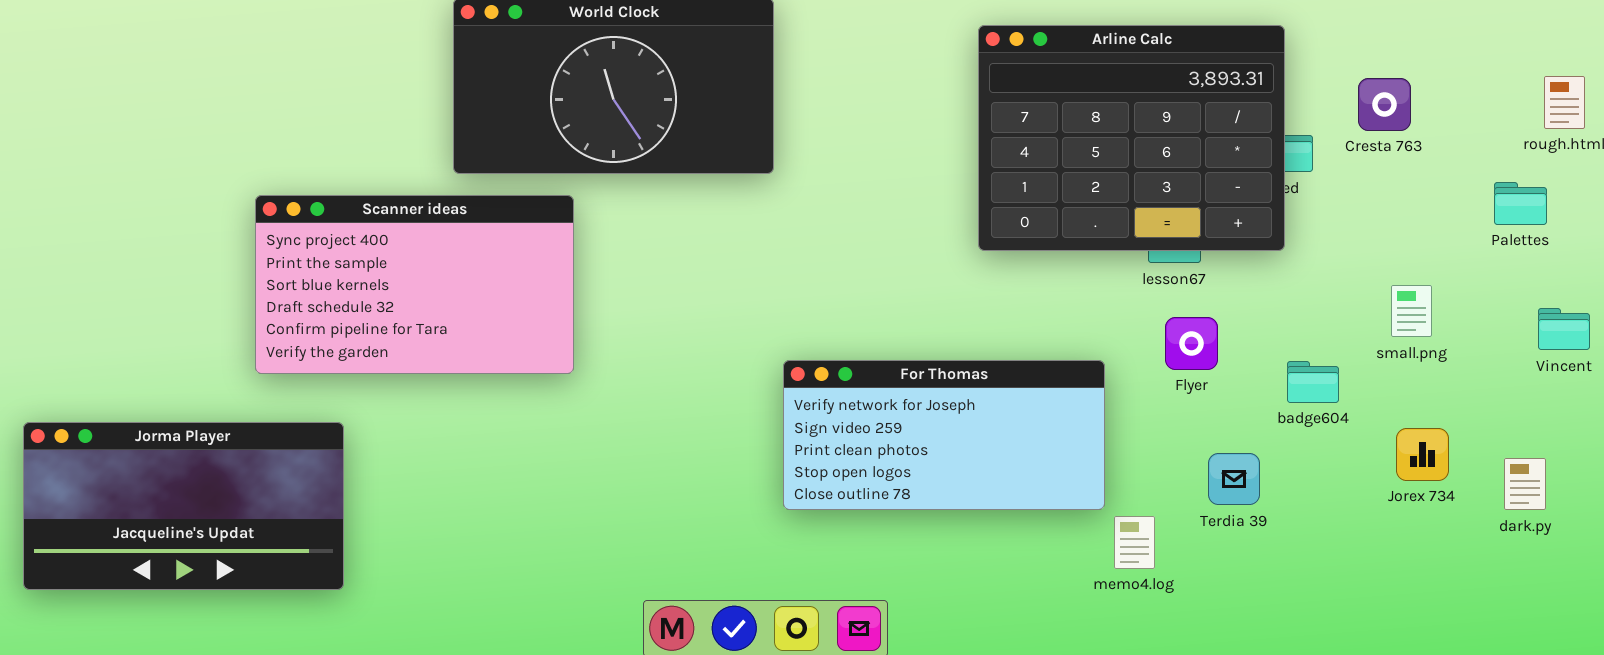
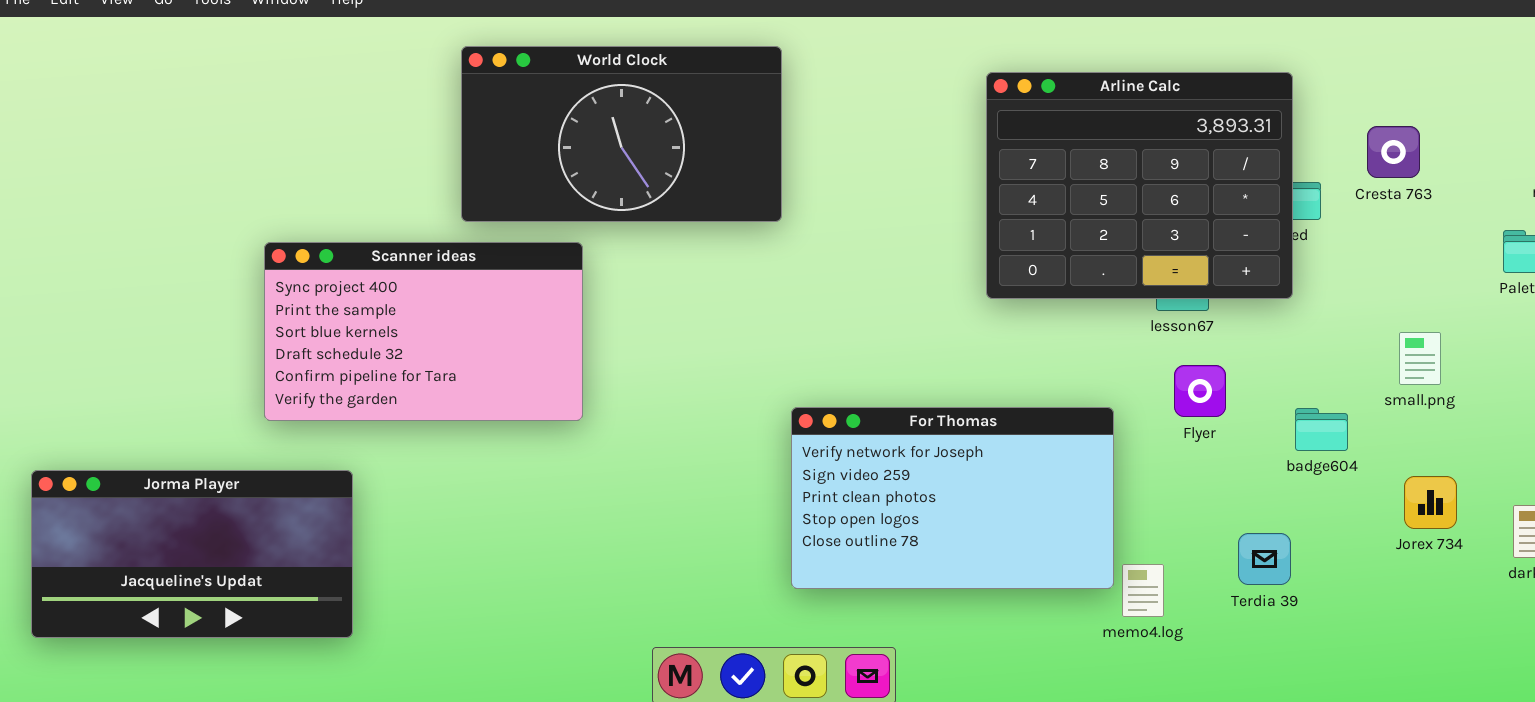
For Thomas: [783,360,1105,510] -> [791,407,1114,589], resized
Terdia 39: [1208,453,1260,505] -> [1238,533,1291,585], moved

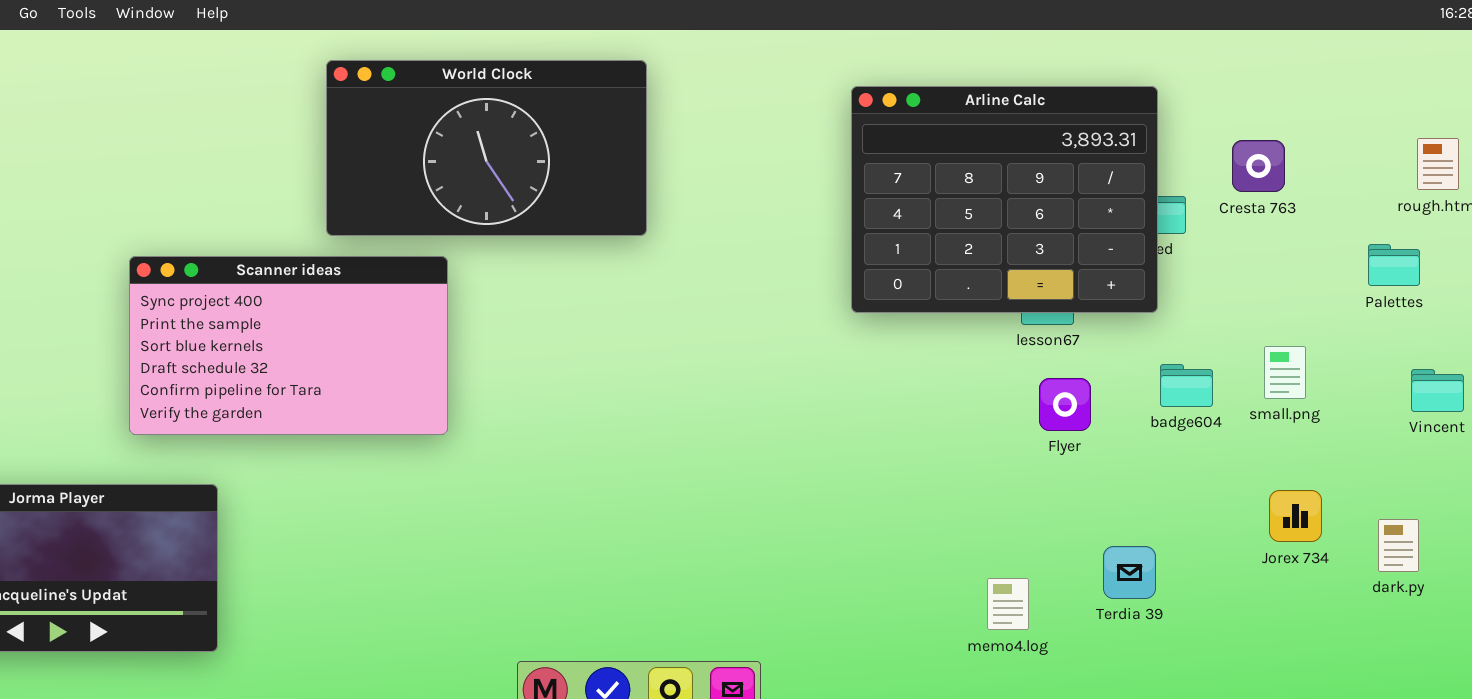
For Thomas: [791,407,1114,589] -> none, closed
badge604: [1295,408,1348,451] -> [1160,364,1213,407], moved

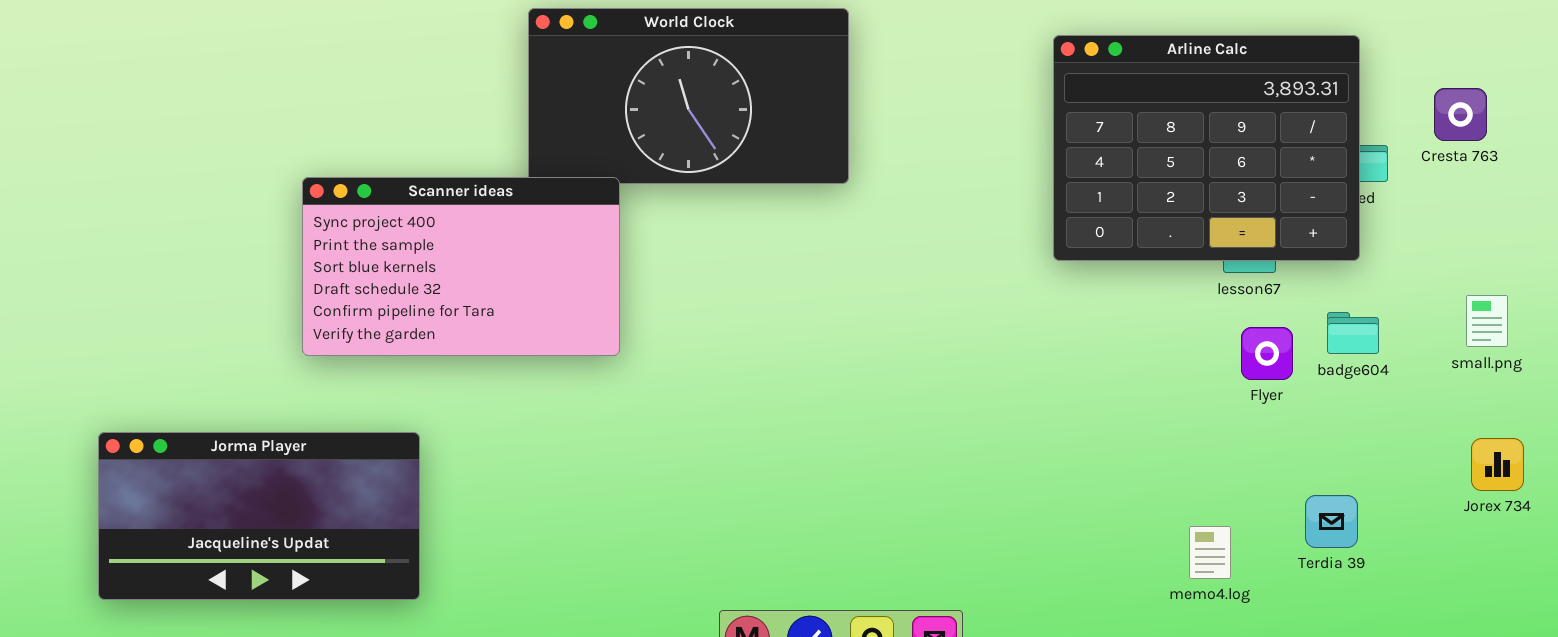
Scanner ideas: [129,256,448,435] -> [302,177,620,356], moved
badge604: [1160,364,1213,407] -> [1327,312,1379,354], moved

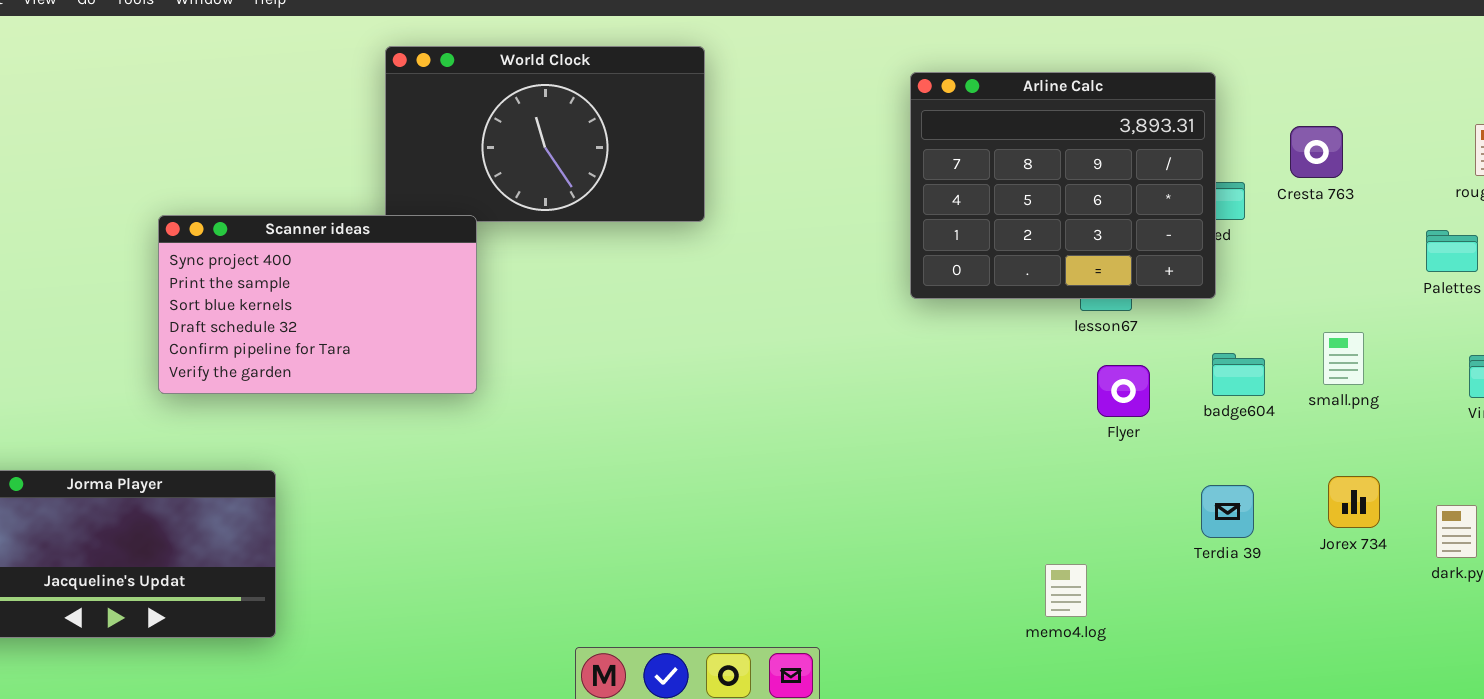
badge604: [1327,312,1379,354] -> [1212,353,1265,396], moved
Terdia 39: [1305,495,1358,548] -> [1201,485,1254,538], moved

